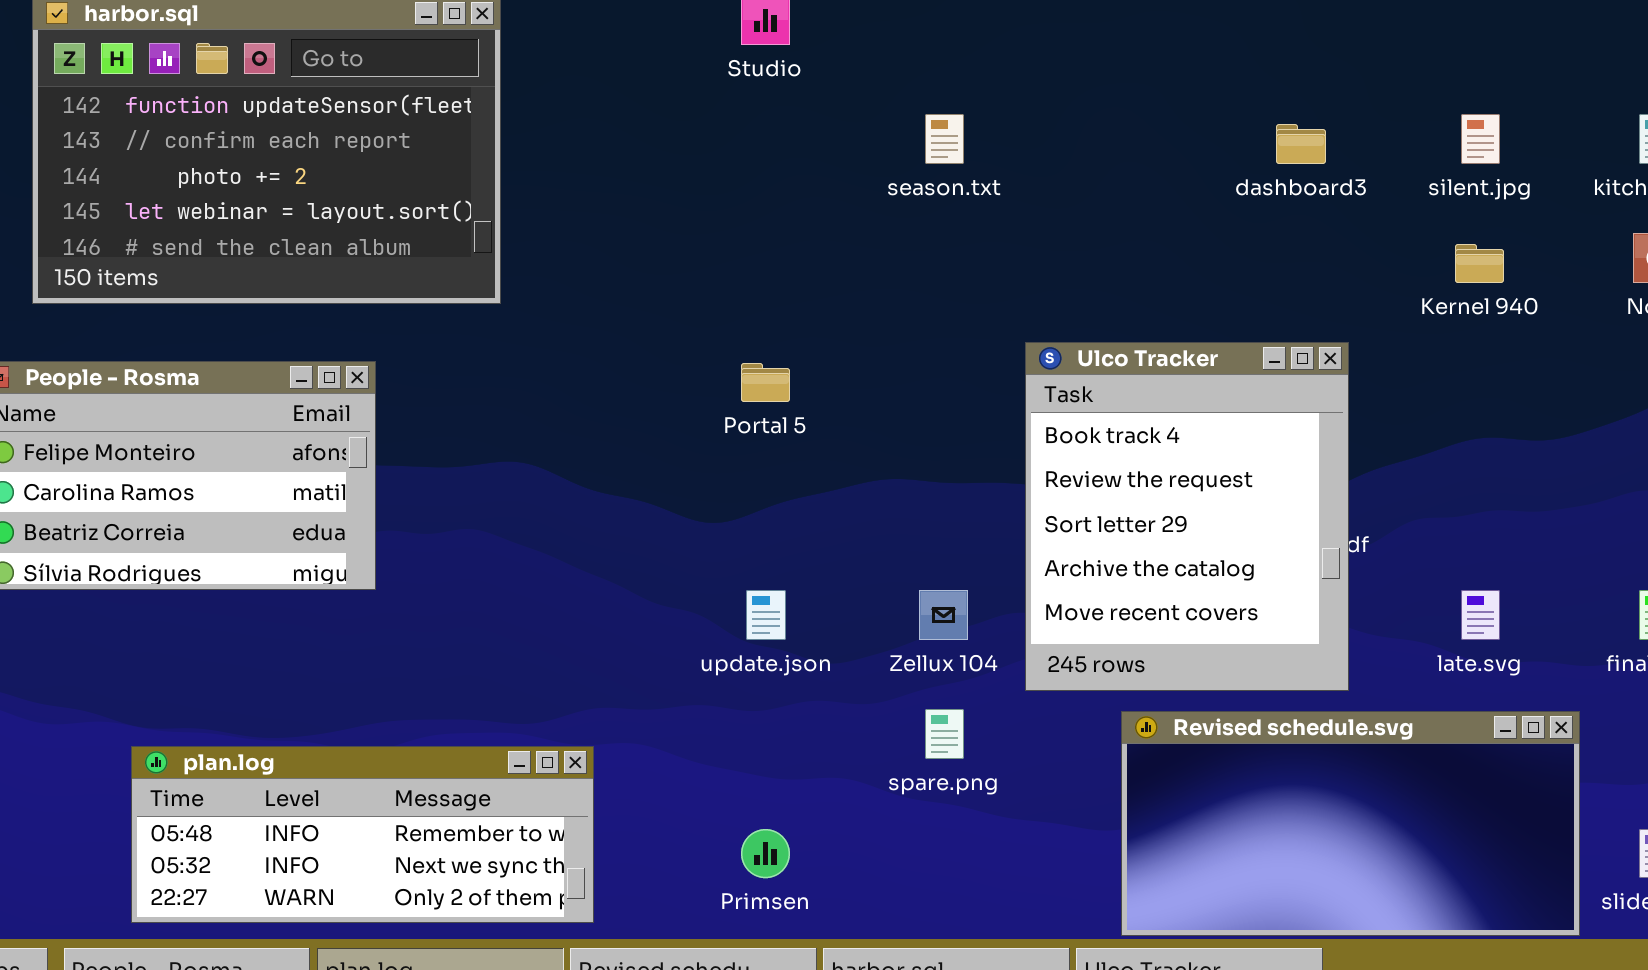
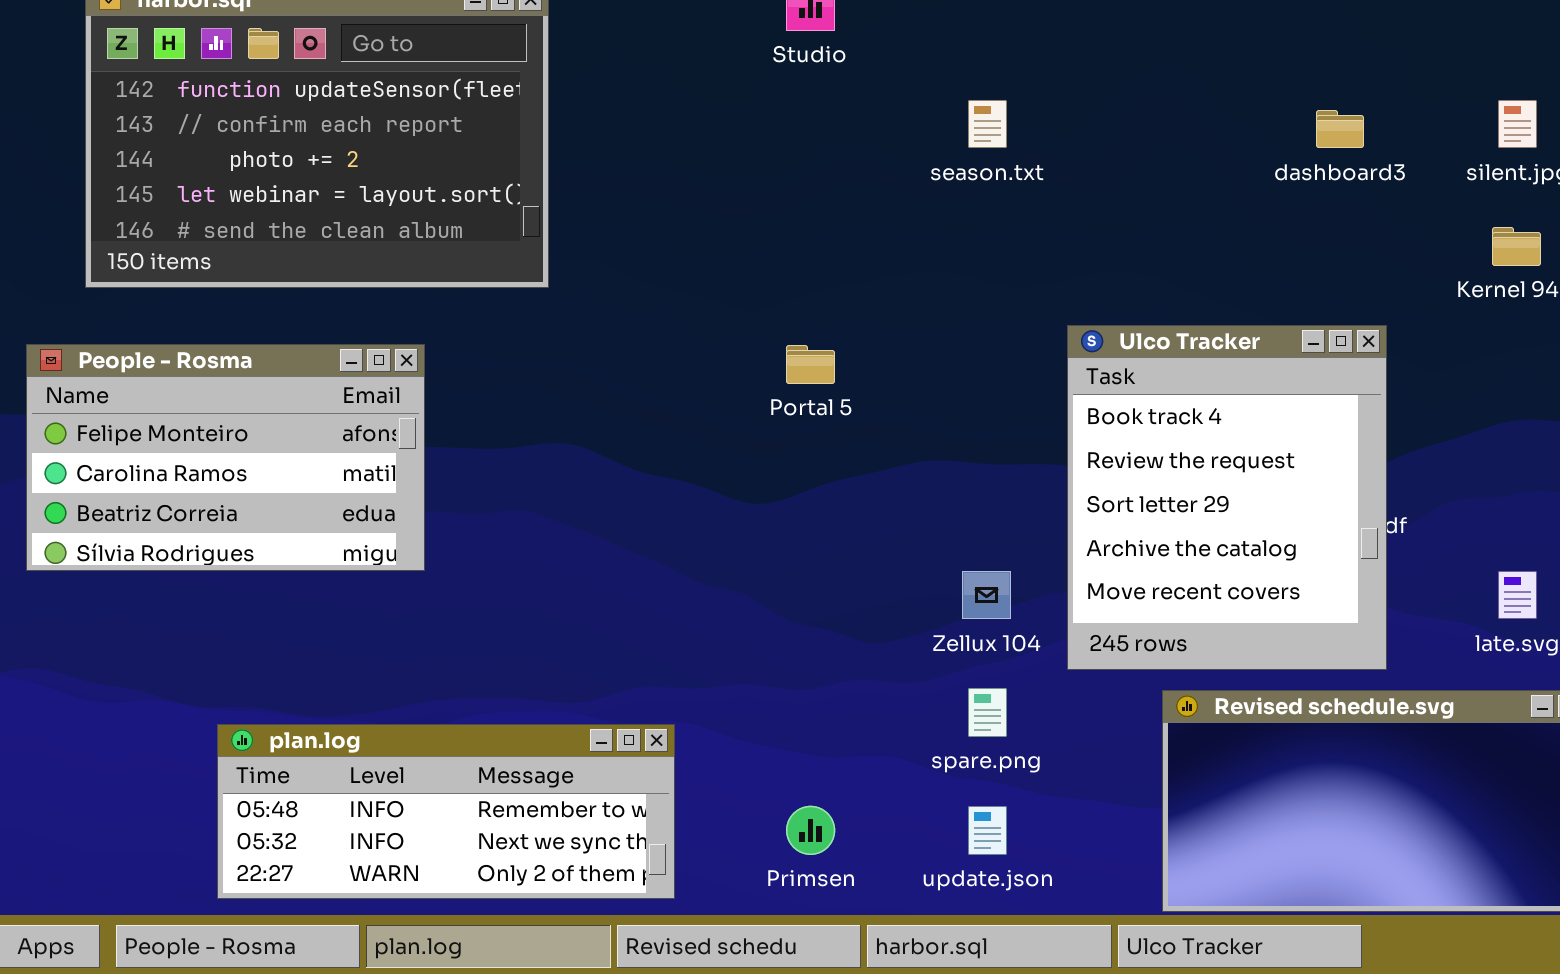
update.json: [746,590,786,640] -> [968,806,1007,855], moved
plan.log: [131,746,594,923] -> [217,724,675,899], moved

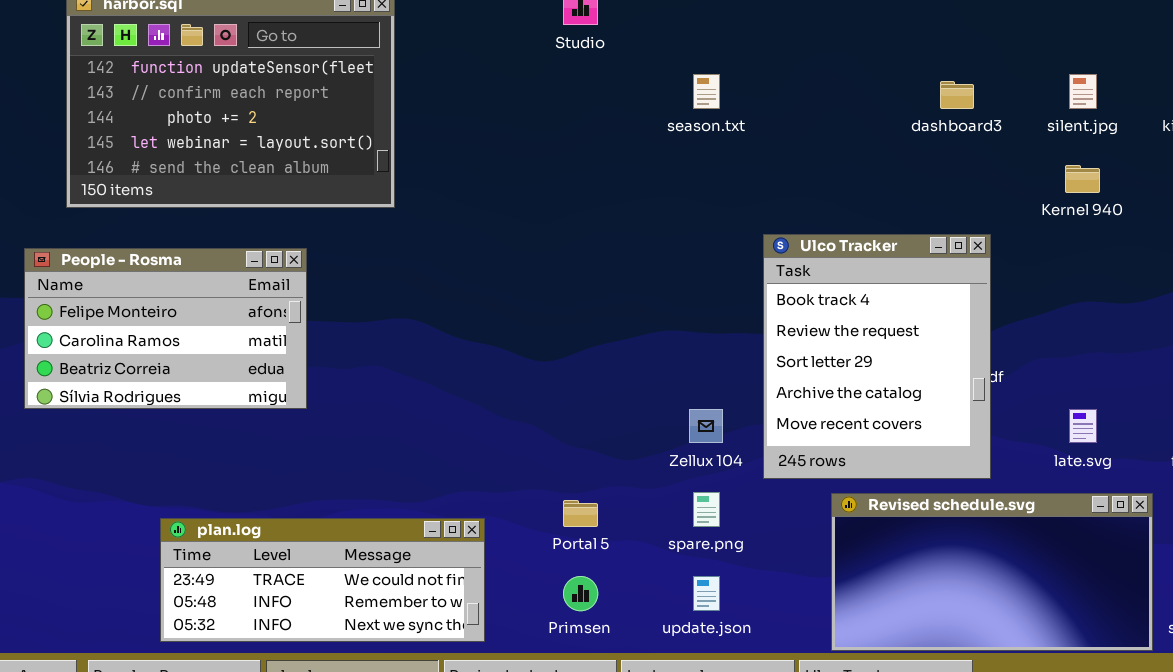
Portal 5: [786,345,835,384] -> [563,500,598,527], moved
plan.log: [217,724,675,899] -> [160,518,485,642], scrolled up 1 row

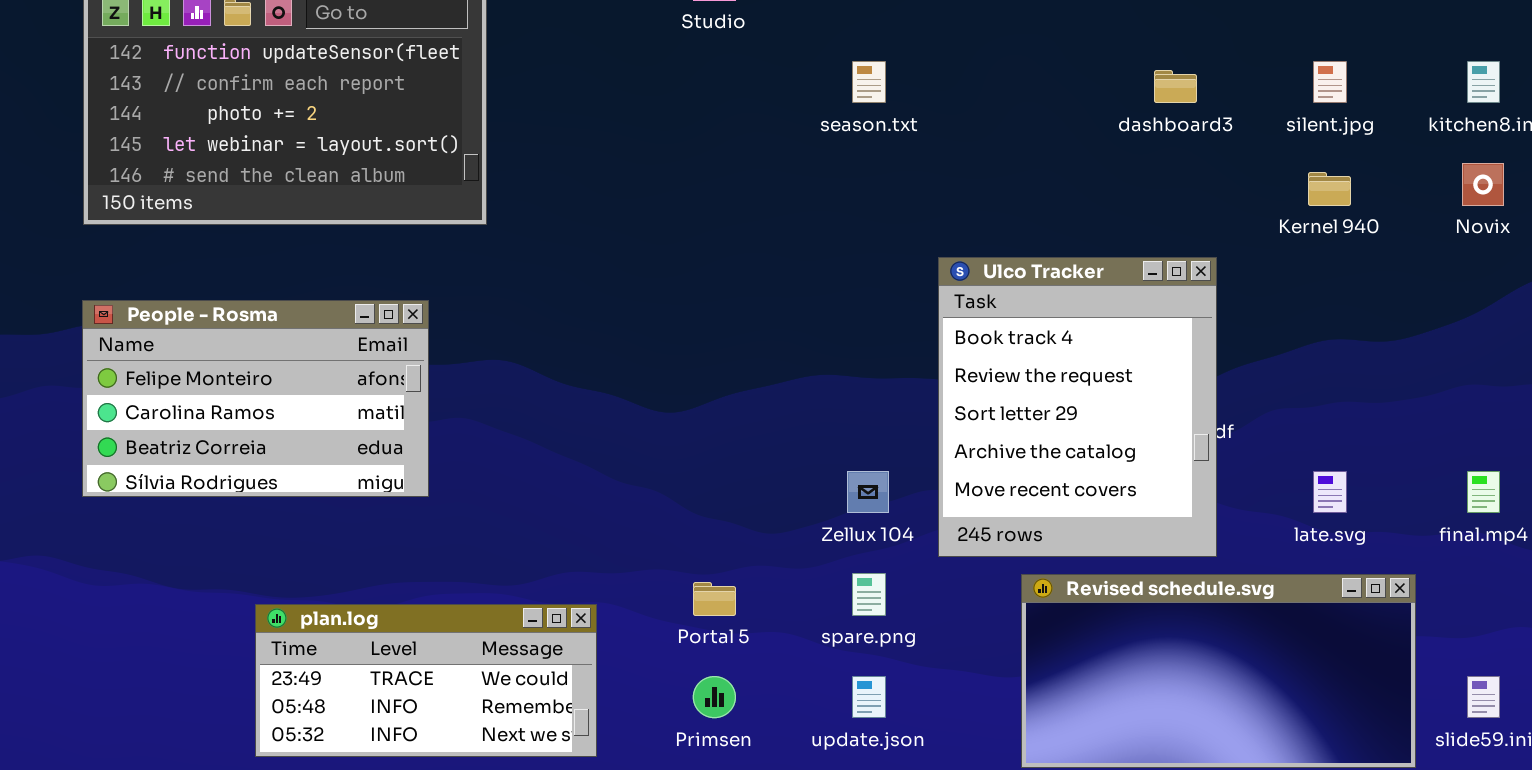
People - Rosma: [24,248,307,409] -> [82,300,429,497], moved
plan.log: [160,518,485,642] -> [255,604,597,757], resized

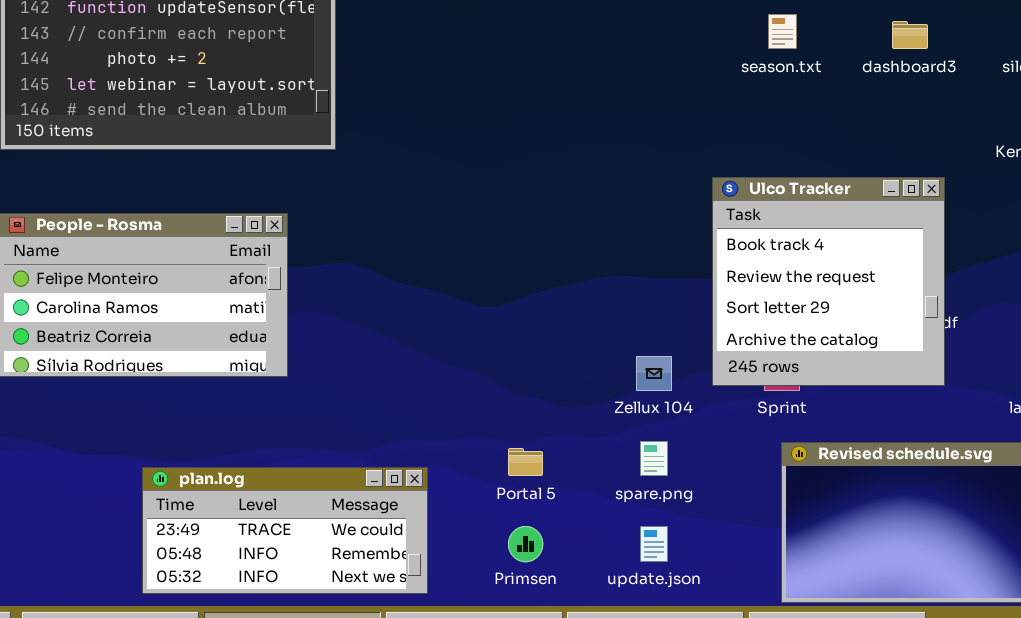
season.txt: [852,61,886,103] -> [768,14,797,49], moved
Ulco Tracker: [938,257,1217,557] -> [712,177,945,386], resized

